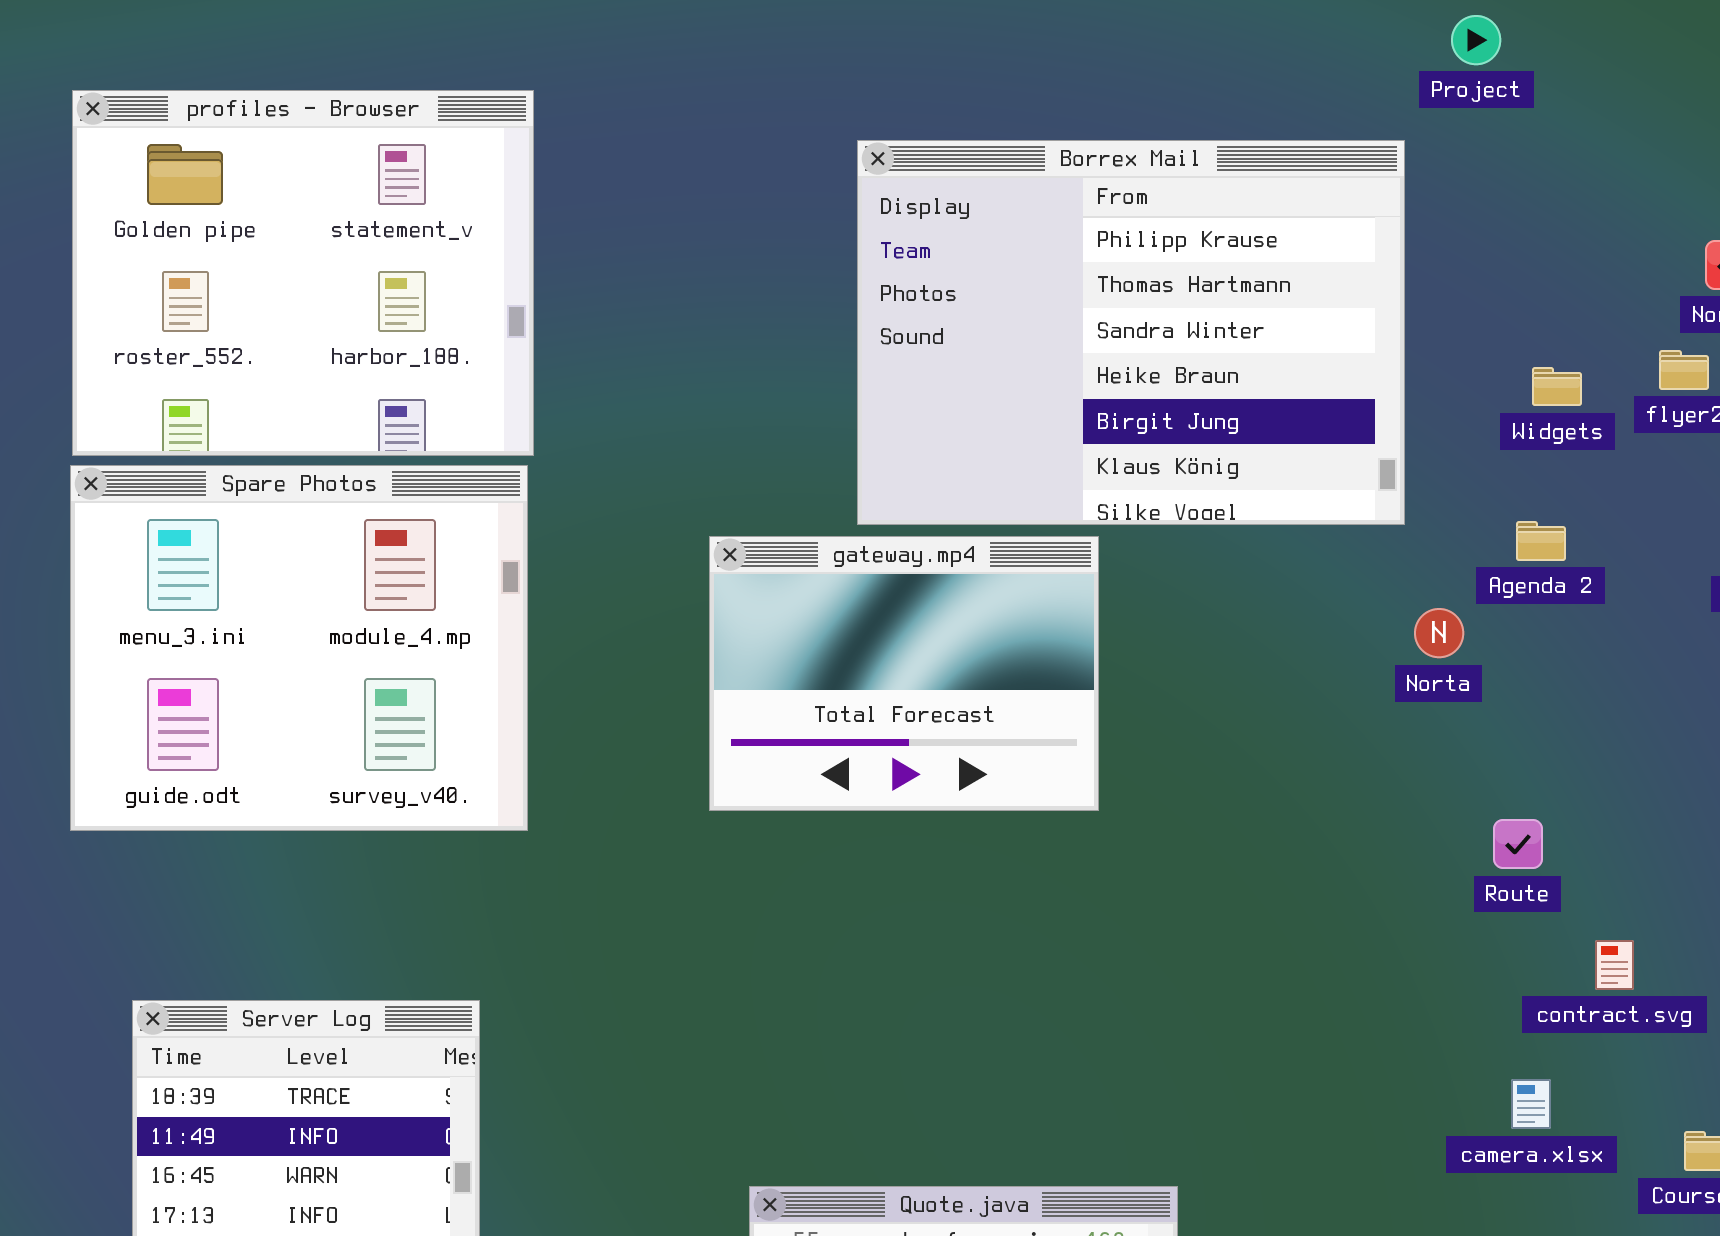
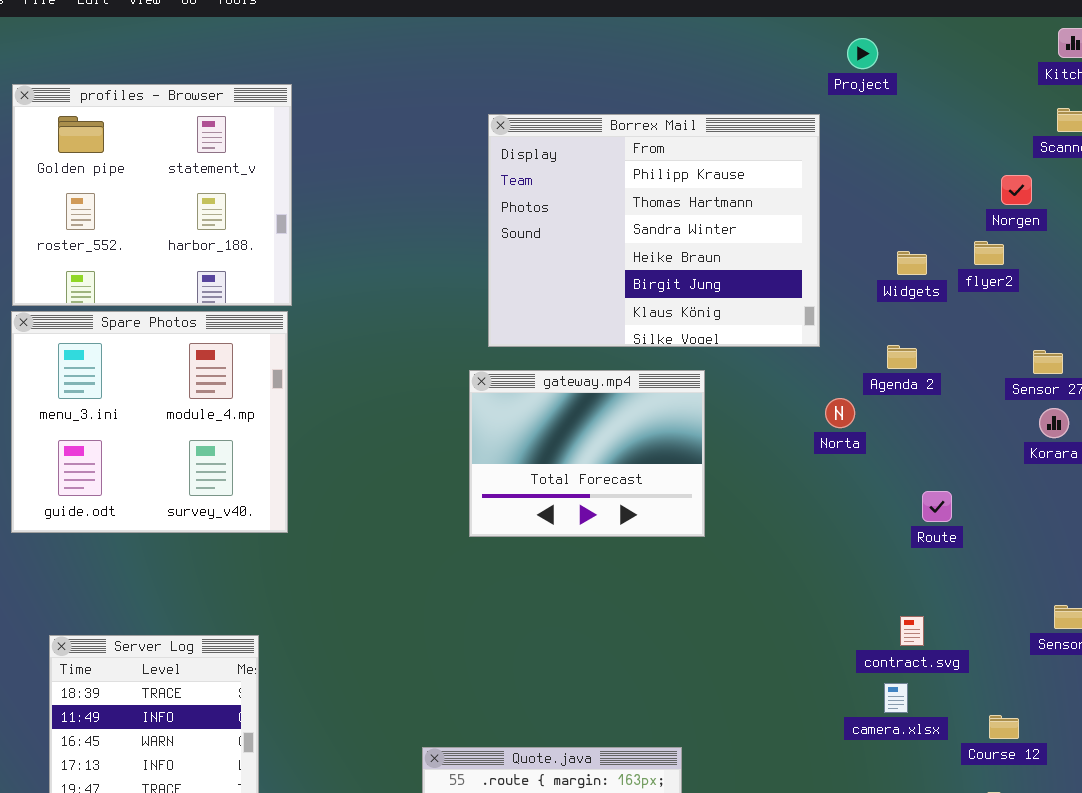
gateway.mp4: [709,536,1099,811] -> [469,370,705,537], moved
Route: [1493,819,1543,869] -> [922,491,952,522], moved
contract.svg: [1595,940,1634,990] -> [900,616,924,646], moved

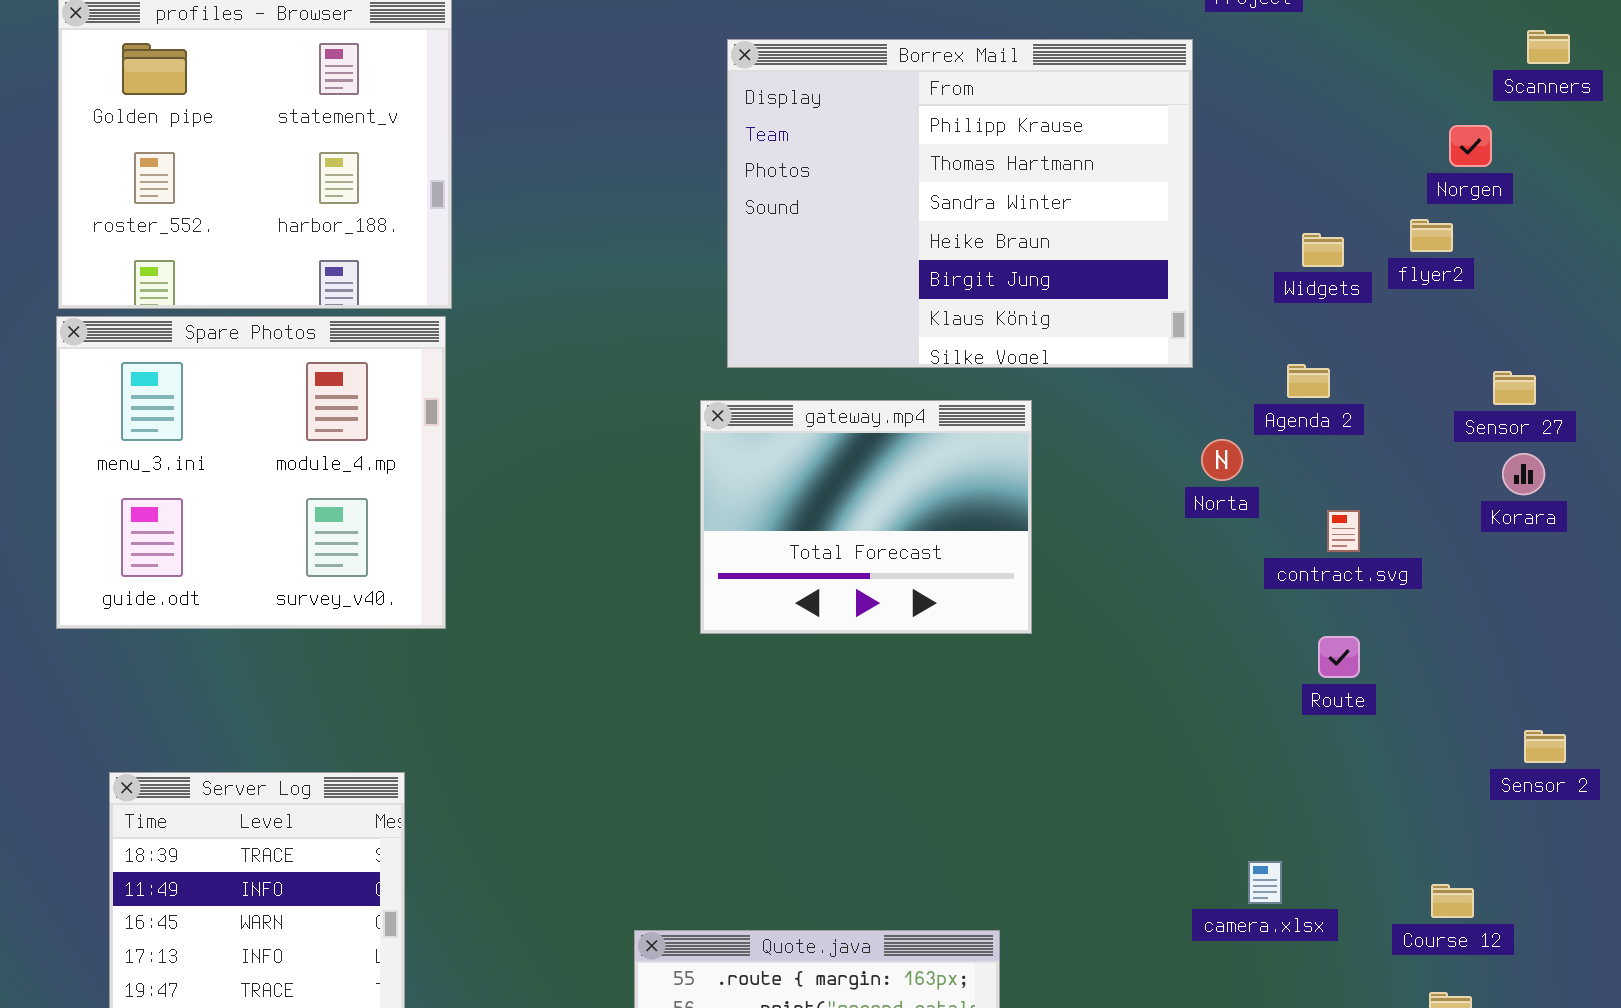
Route: [922,491,952,522] -> [1318,636,1360,678], moved
contract.svg: [900,616,924,646] -> [1327,510,1360,552], moved
camera.xlsx: [884,683,908,713] -> [1248,861,1282,904], moved

